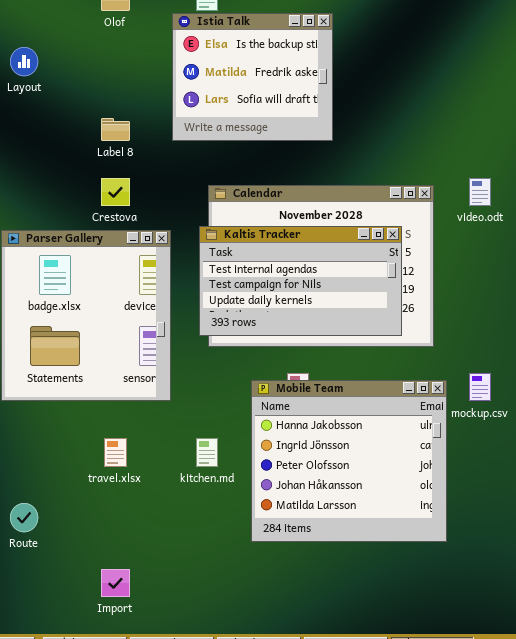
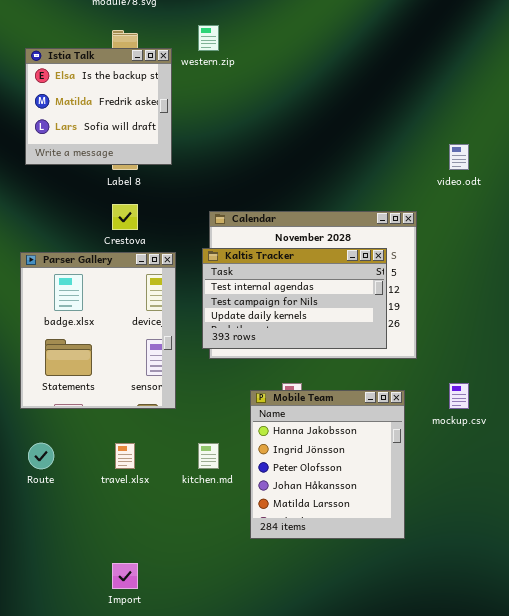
Istia Talk: [172,13,333,141] -> [25,48,172,165], moved
video.odt: [469,178,491,206] -> [449,144,469,170], moved
Mobile Team: [251,380,447,542] -> [250,390,405,539], resized
Route: [10,503,38,532] -> [28,443,54,469], moved

